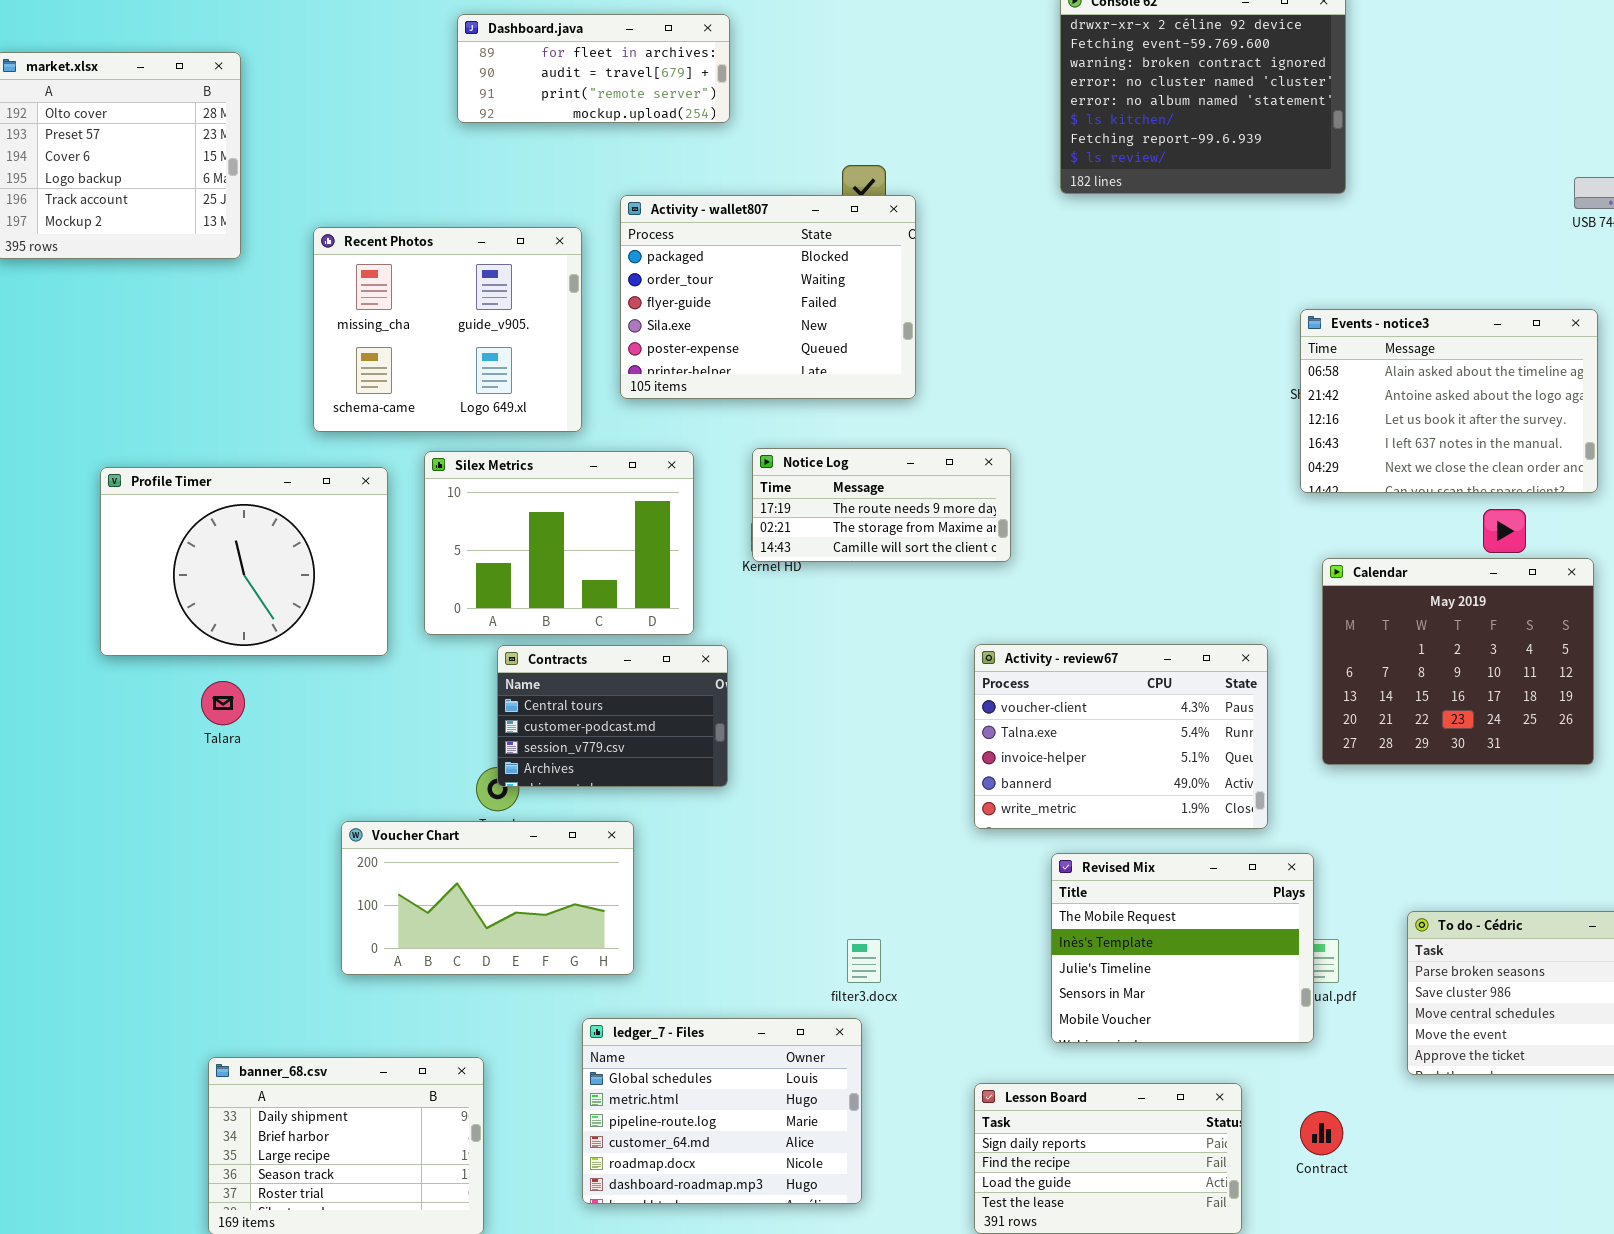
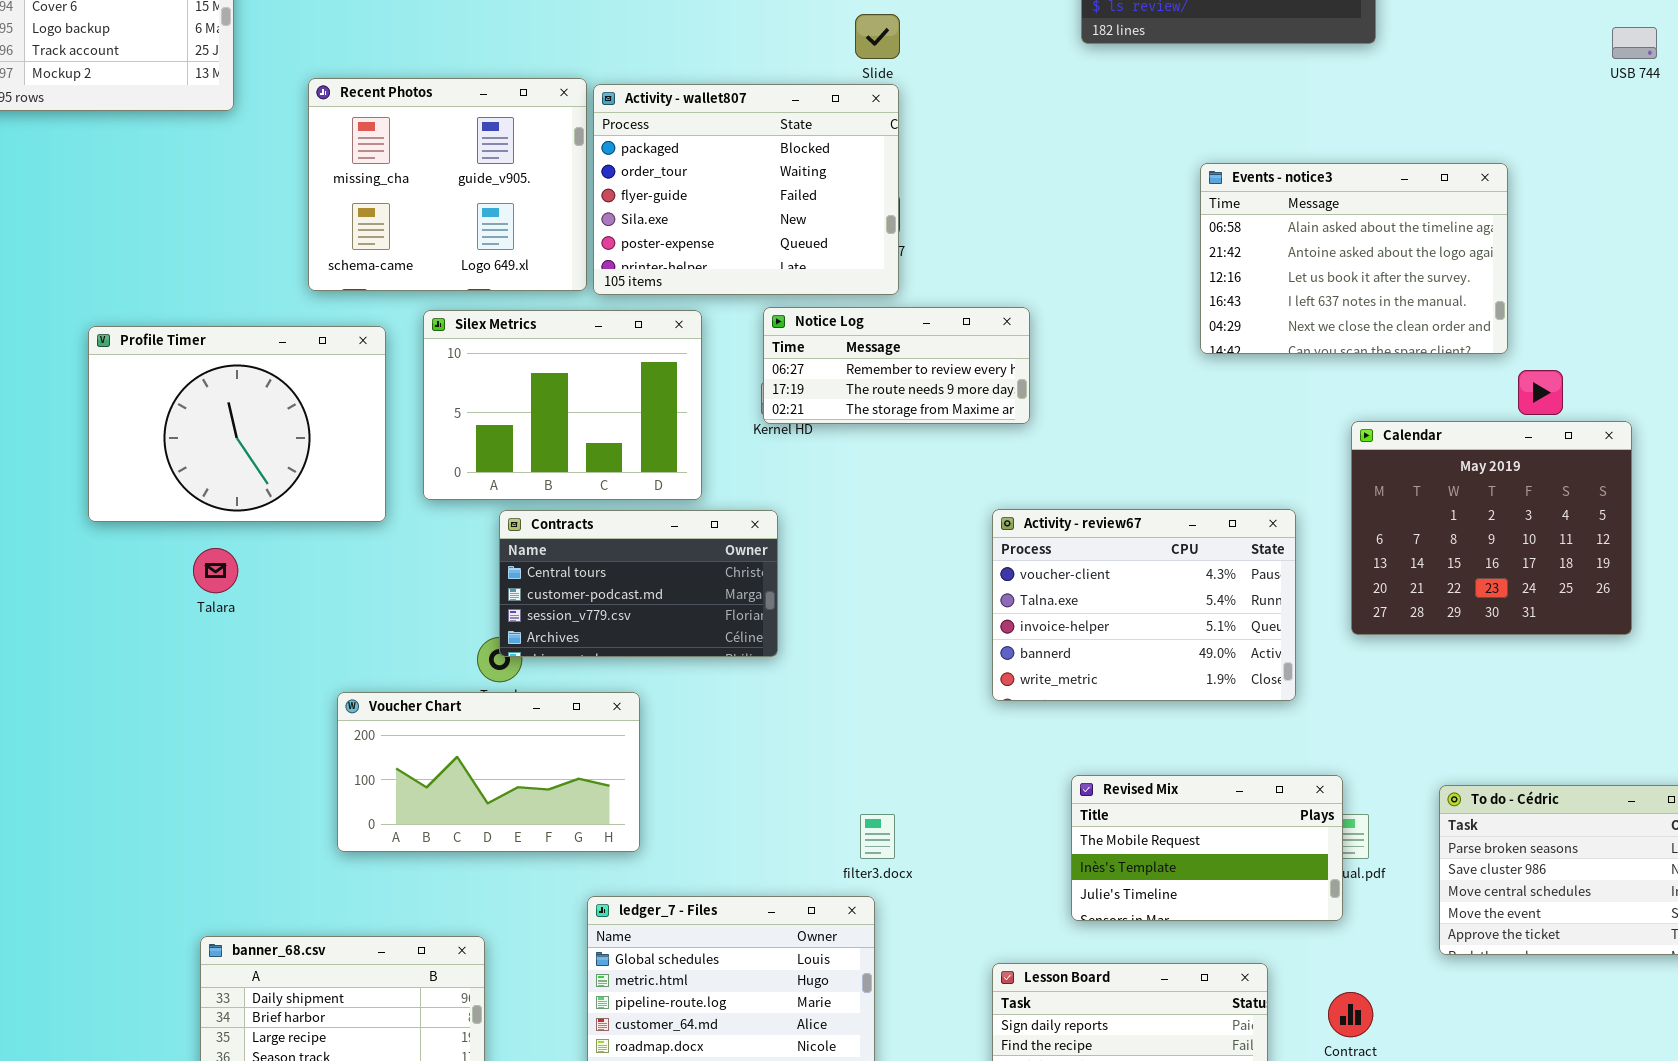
Activity - wallet807: [620,195,916,399] -> [593,84,899,295], moved
Events - notice3: [1300,309,1598,493] -> [1200,163,1508,354], moved
Notice Log: [752,448,1011,562] -> [763,307,1030,424], scrolled up 1 row
Contracts: [497,645,728,787] -> [499,510,778,657], resized
Revised Mix: [1051,853,1314,1043] -> [1071,775,1343,921], resized

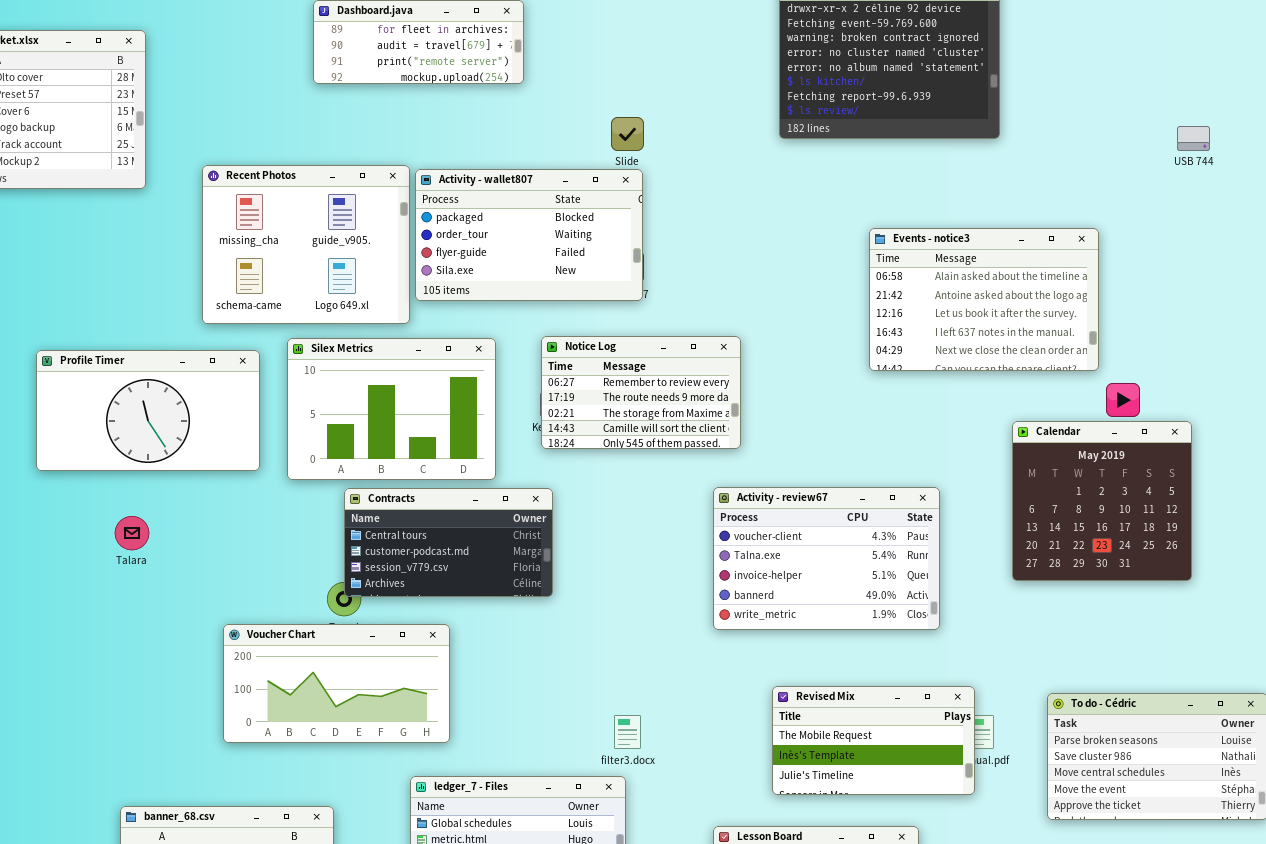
Activity - wallet807: [593,84,899,295] -> [415,169,643,301], resized
Notice Log: [763,307,1030,424] -> [541,336,741,449], resized
Profile Timer: [88,326,386,522] -> [36,350,260,471], resized
Calendar: [1351,421,1632,635] -> [1012,421,1192,581], resized

